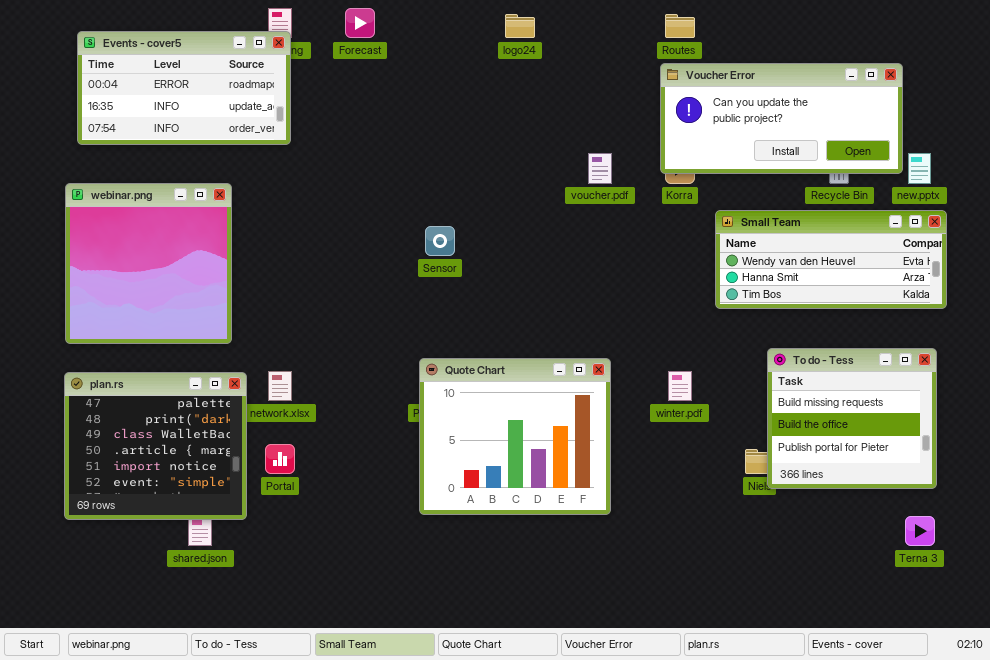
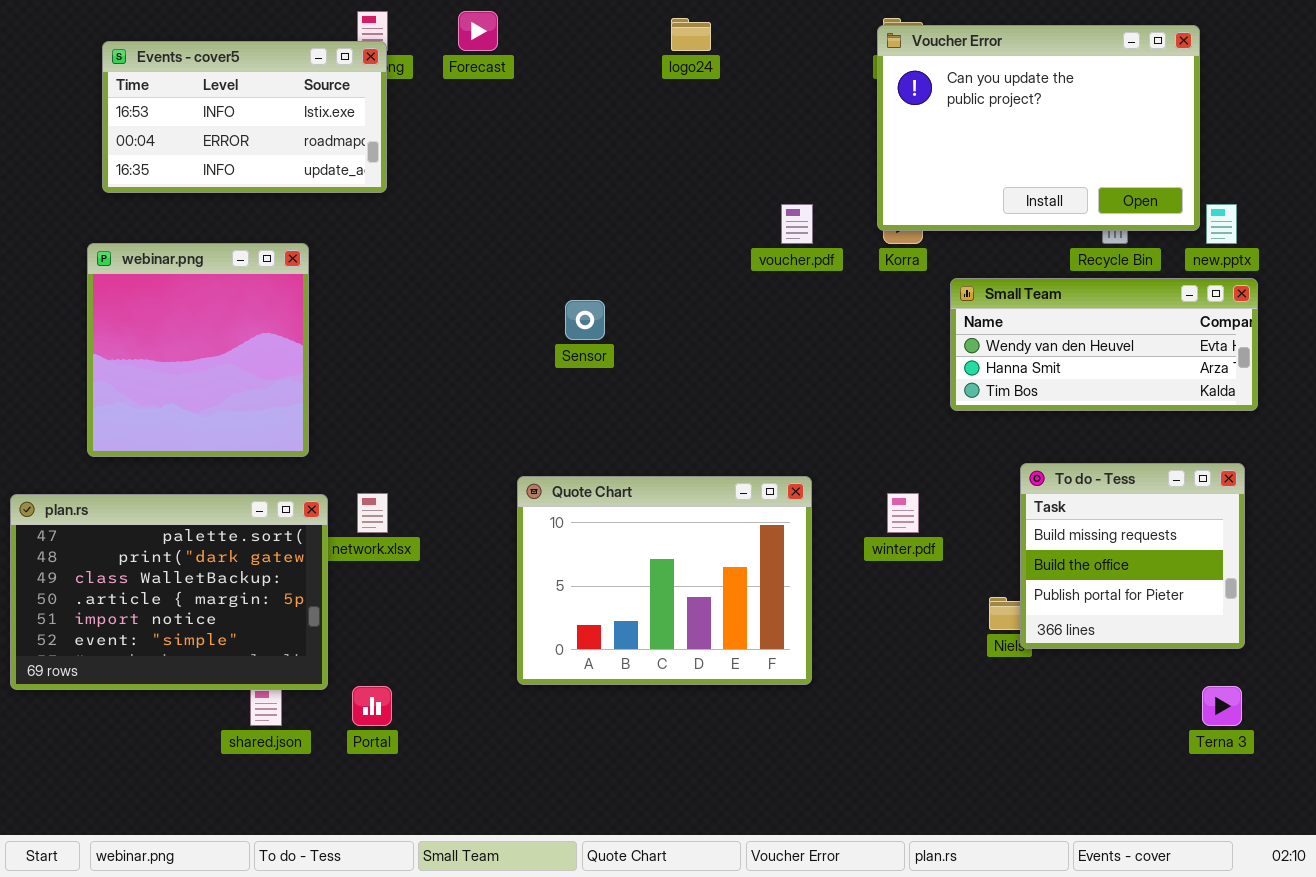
Events - cover5: [77,31,291,145] -> [102,41,387,193], scrolled up 1 row
Voucher Error: [660,63,903,174] -> [877,25,1200,231], resized
Quote Chart: [419,358,611,515] -> [517,476,812,685], resized
plan.rs: [64,372,247,520] -> [10,494,328,690], resized
Portal: [265,444,295,474] -> [352,686,392,726], moved

